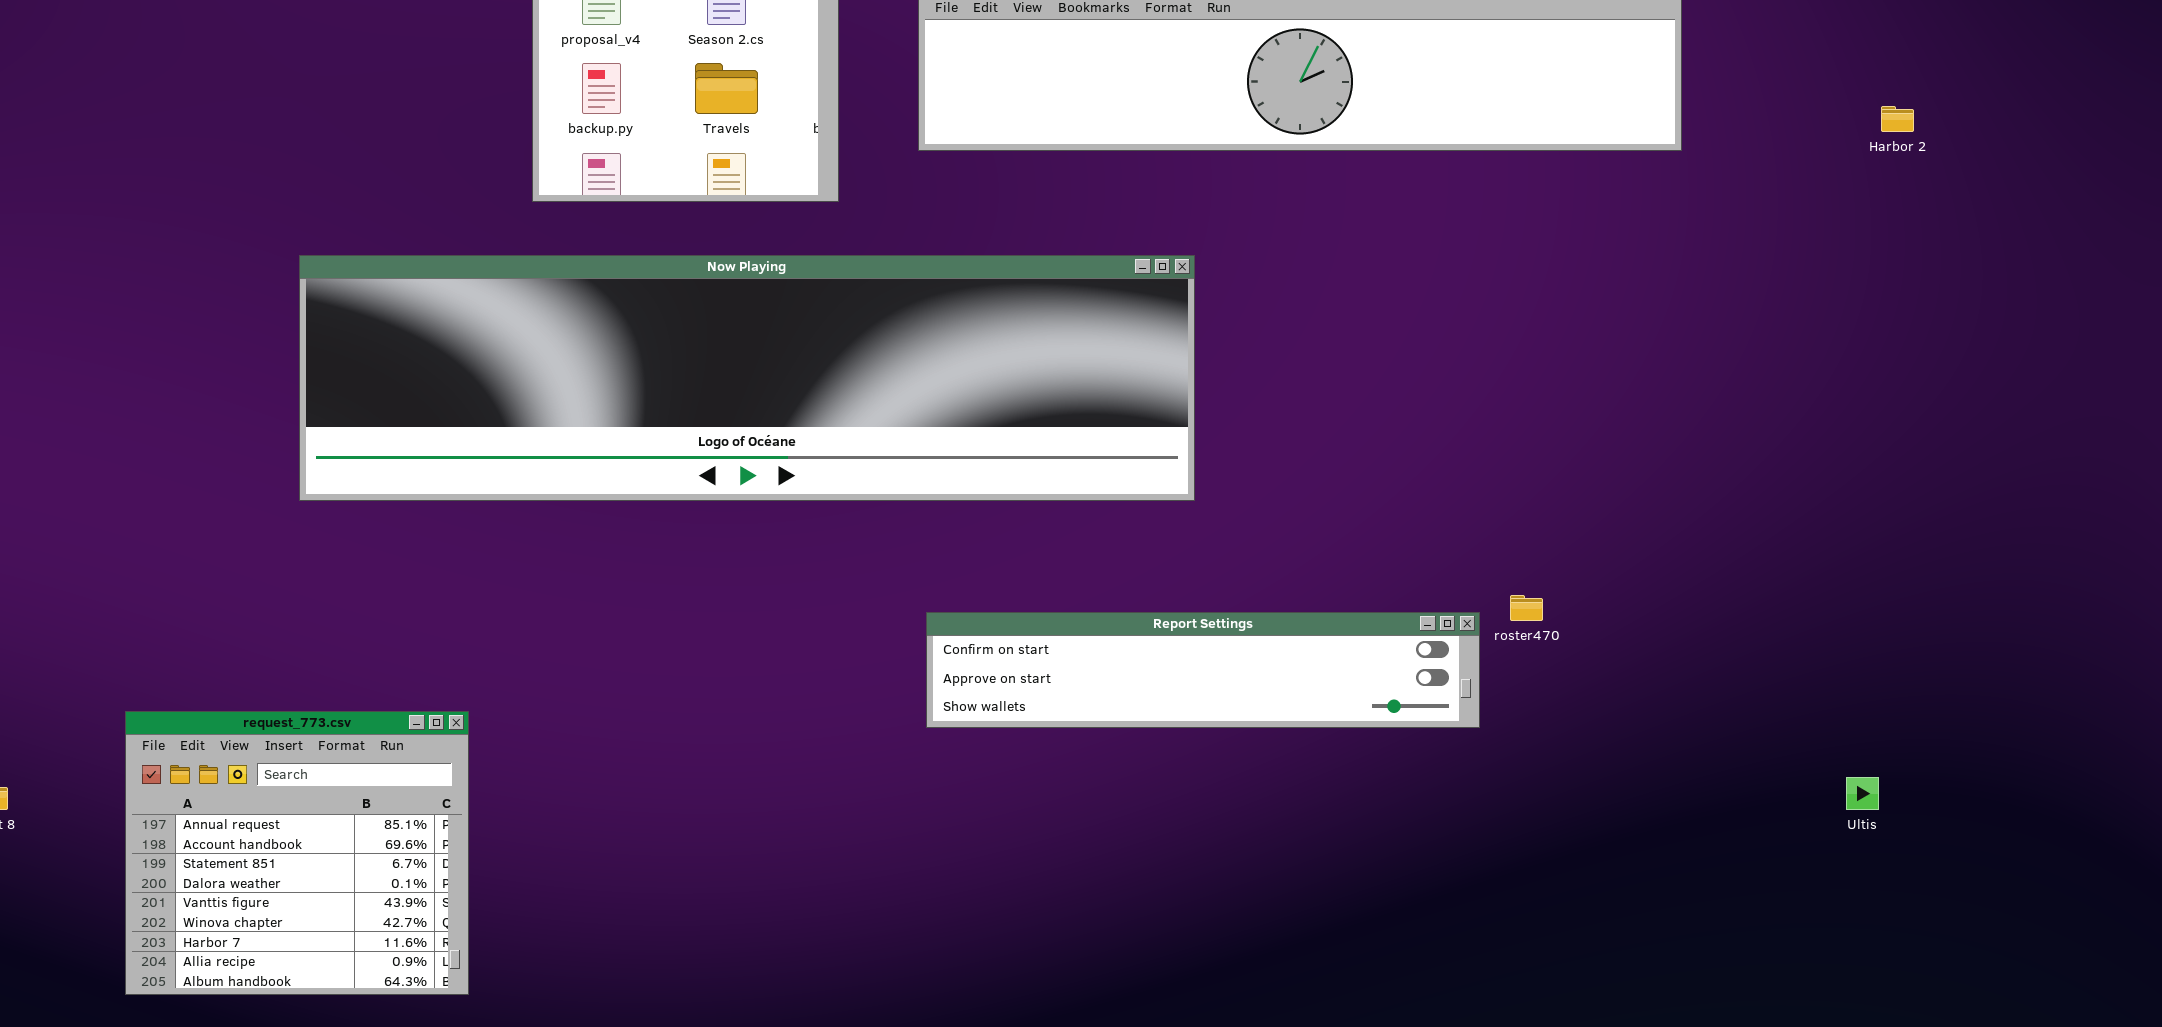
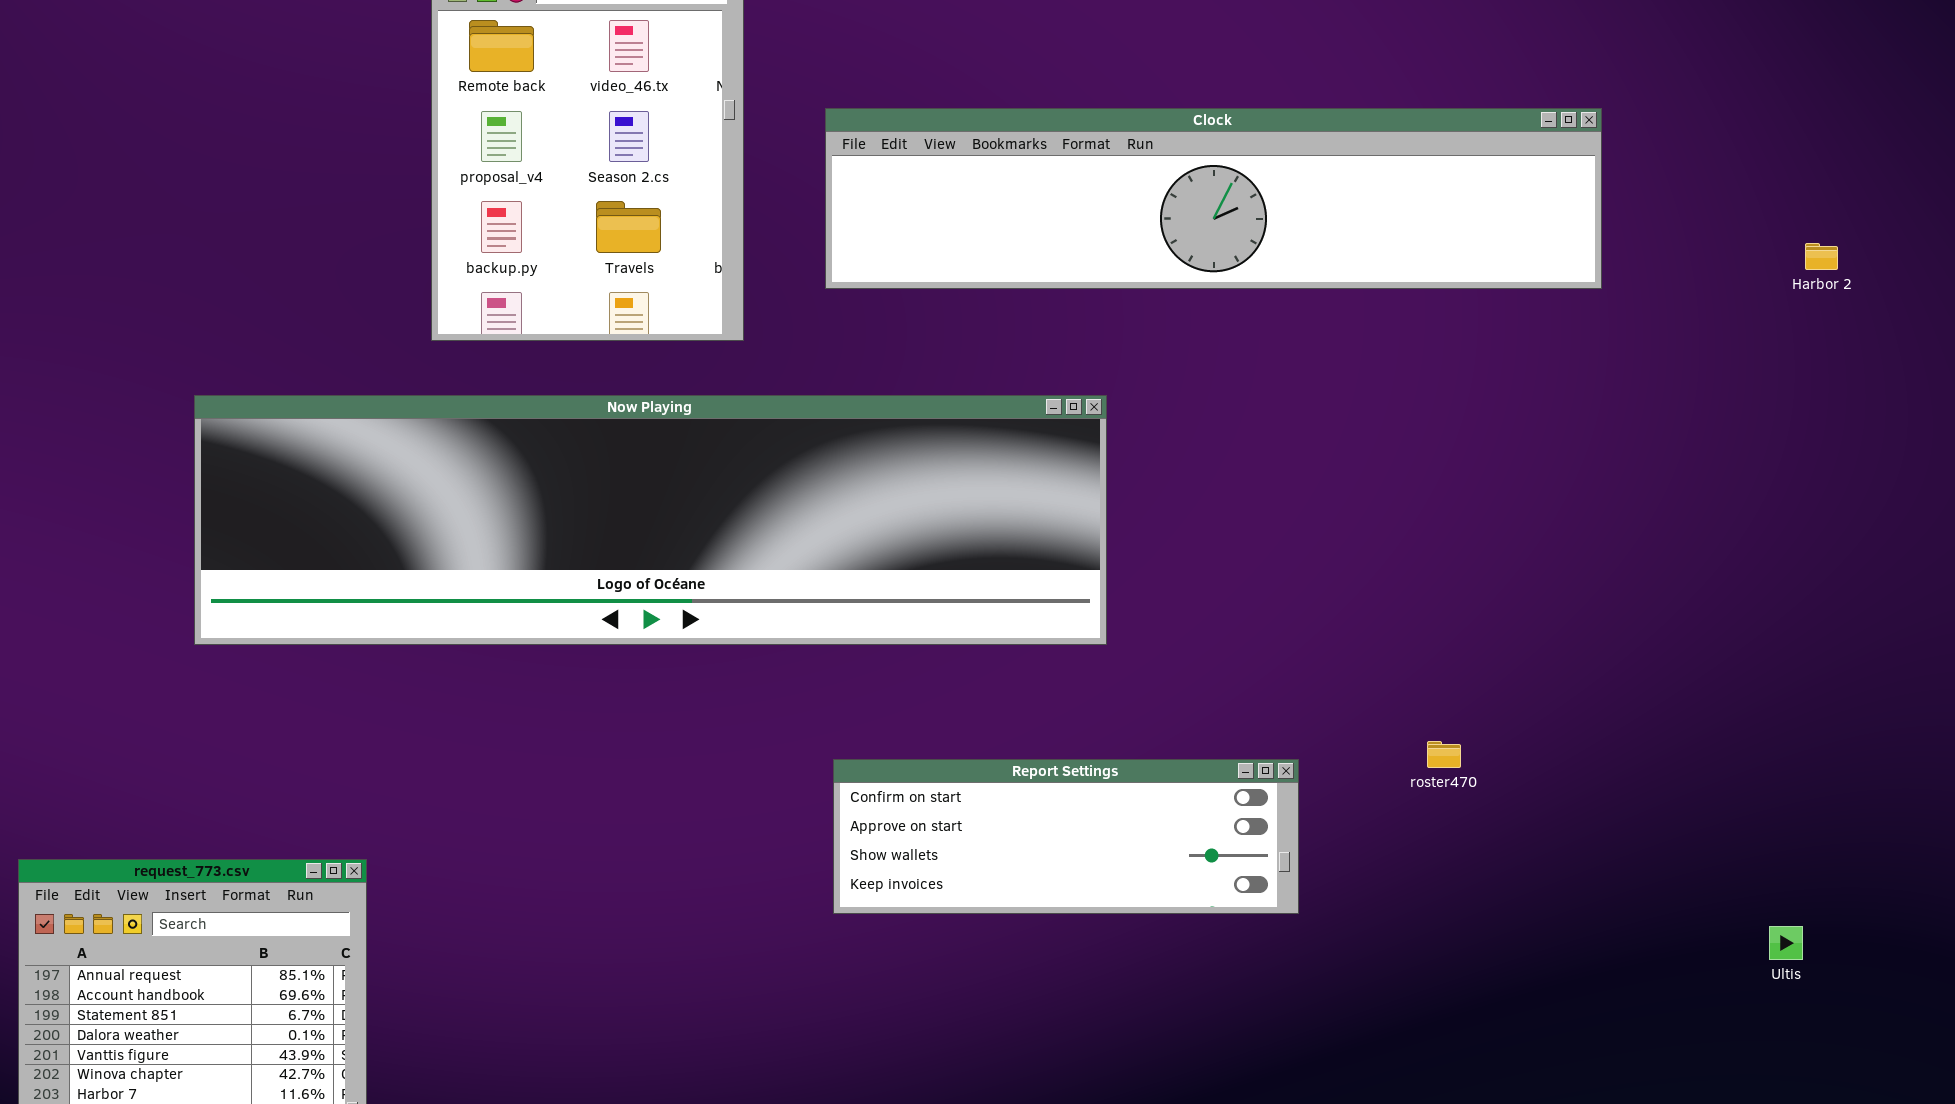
Report Settings: [926,612,1480,728] -> [833,759,1299,914], resized

